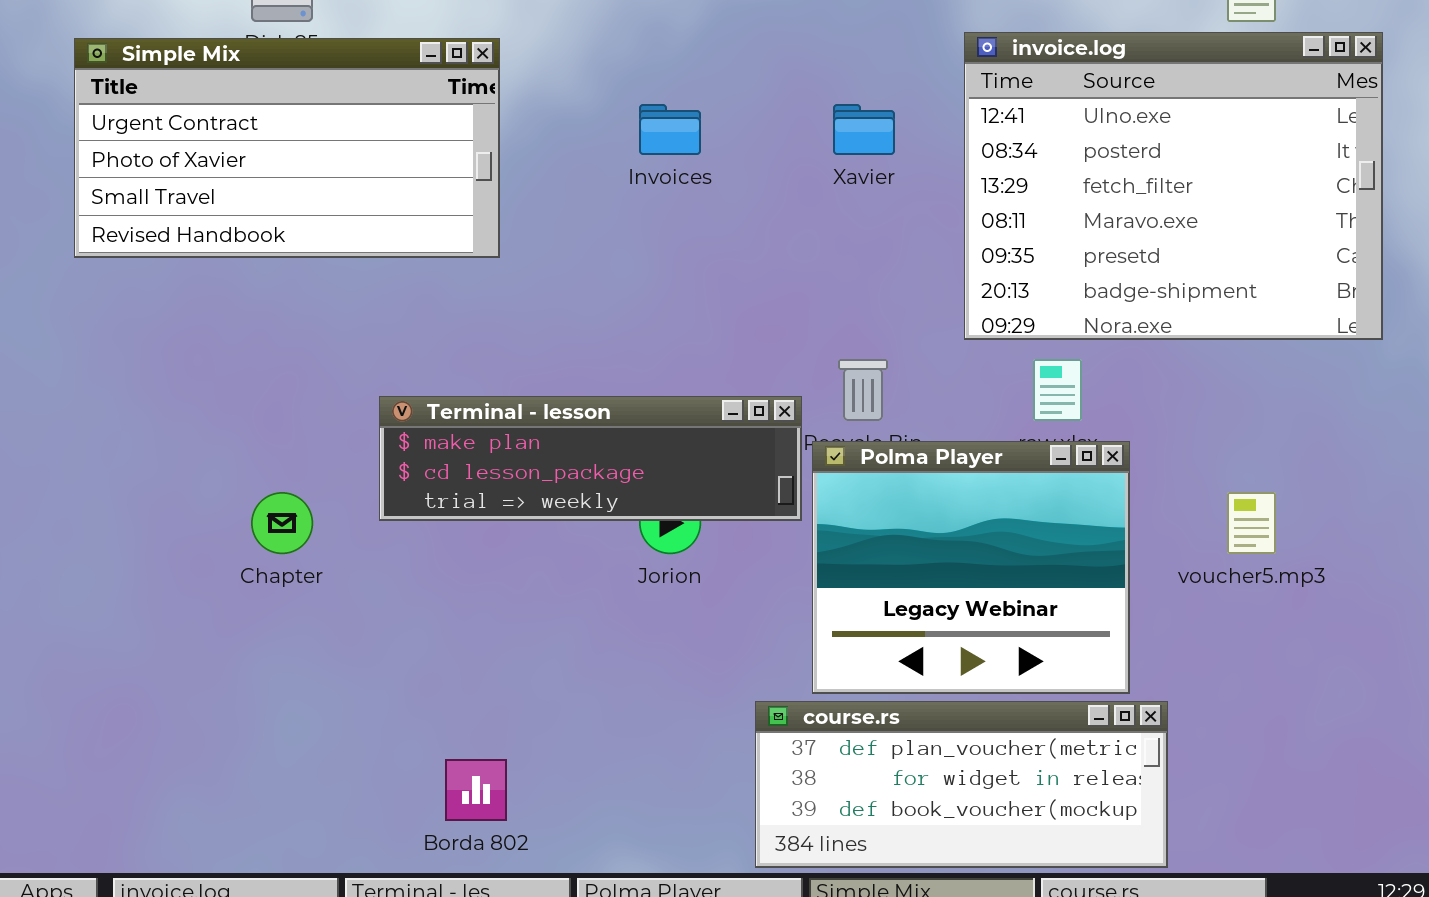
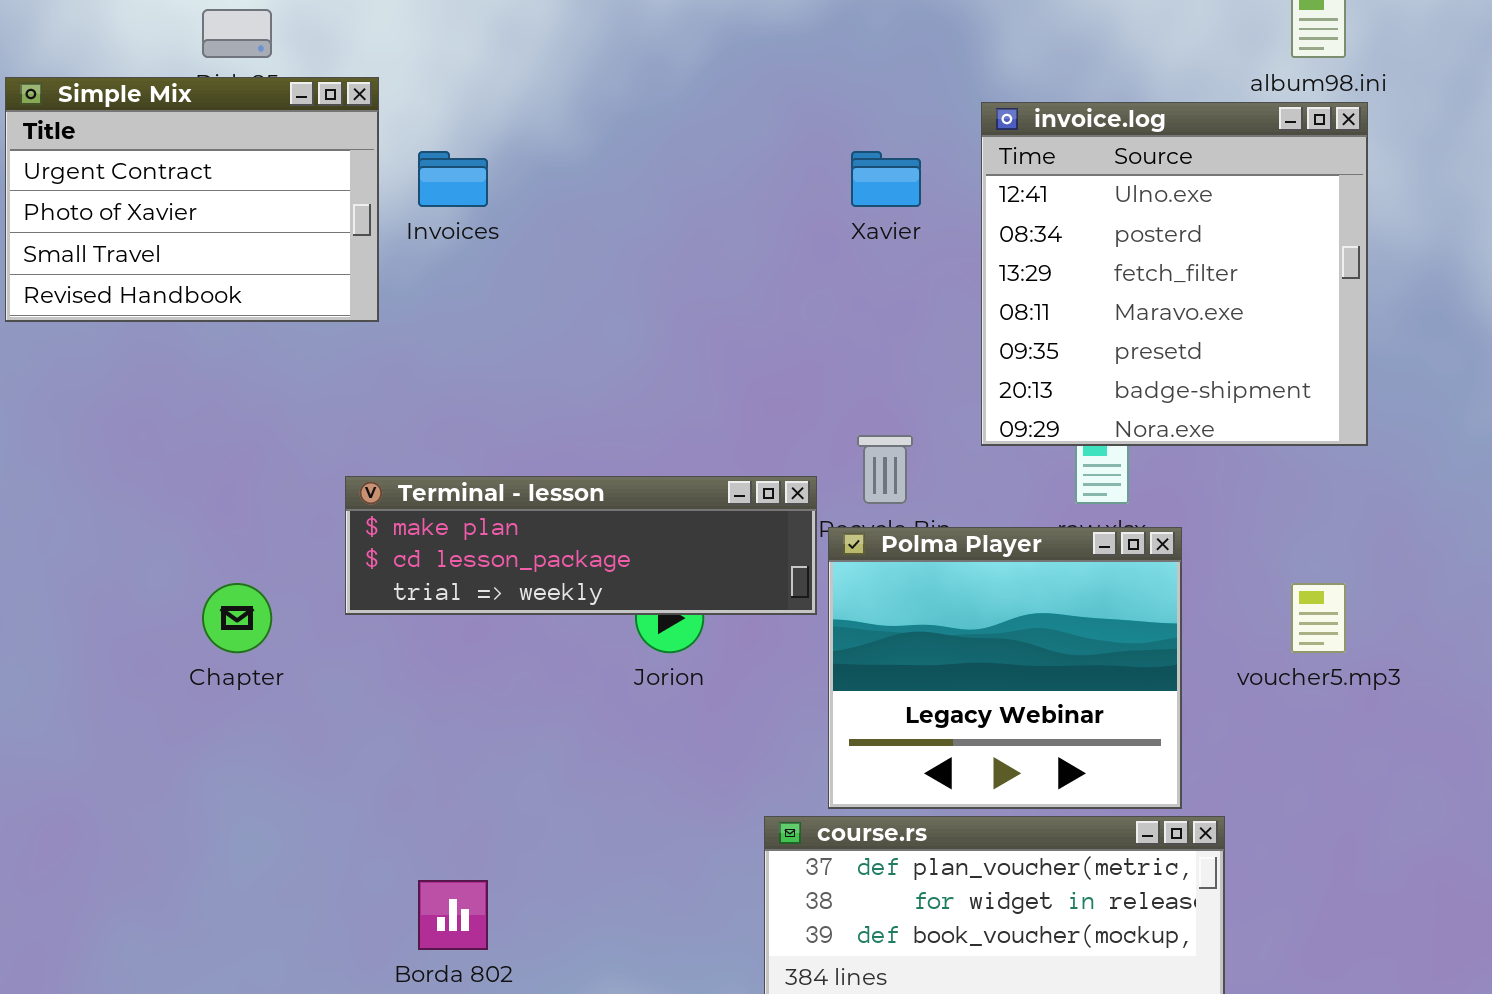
invoice.log: [964,32,1383,340] -> [981,102,1368,446], moved, resized
Simple Mix: [74,38,500,258] -> [5,77,379,322], resized
Invoices: [639,104,701,155] -> [418,151,488,207], moved

